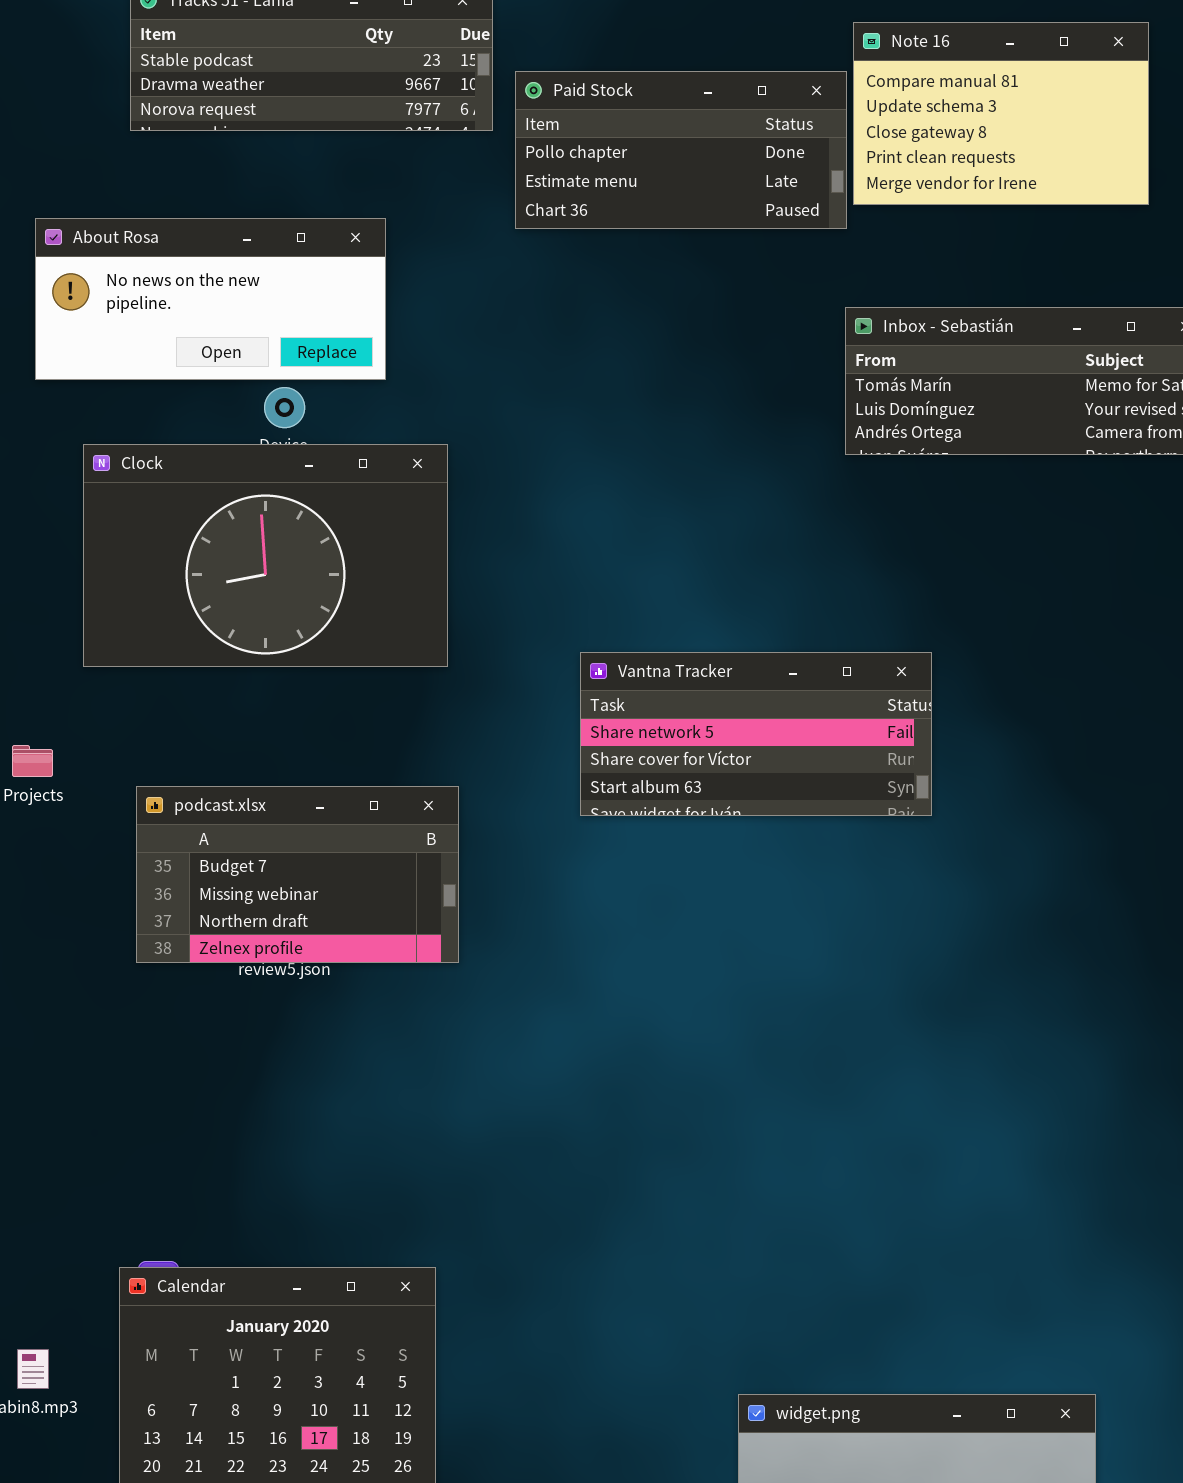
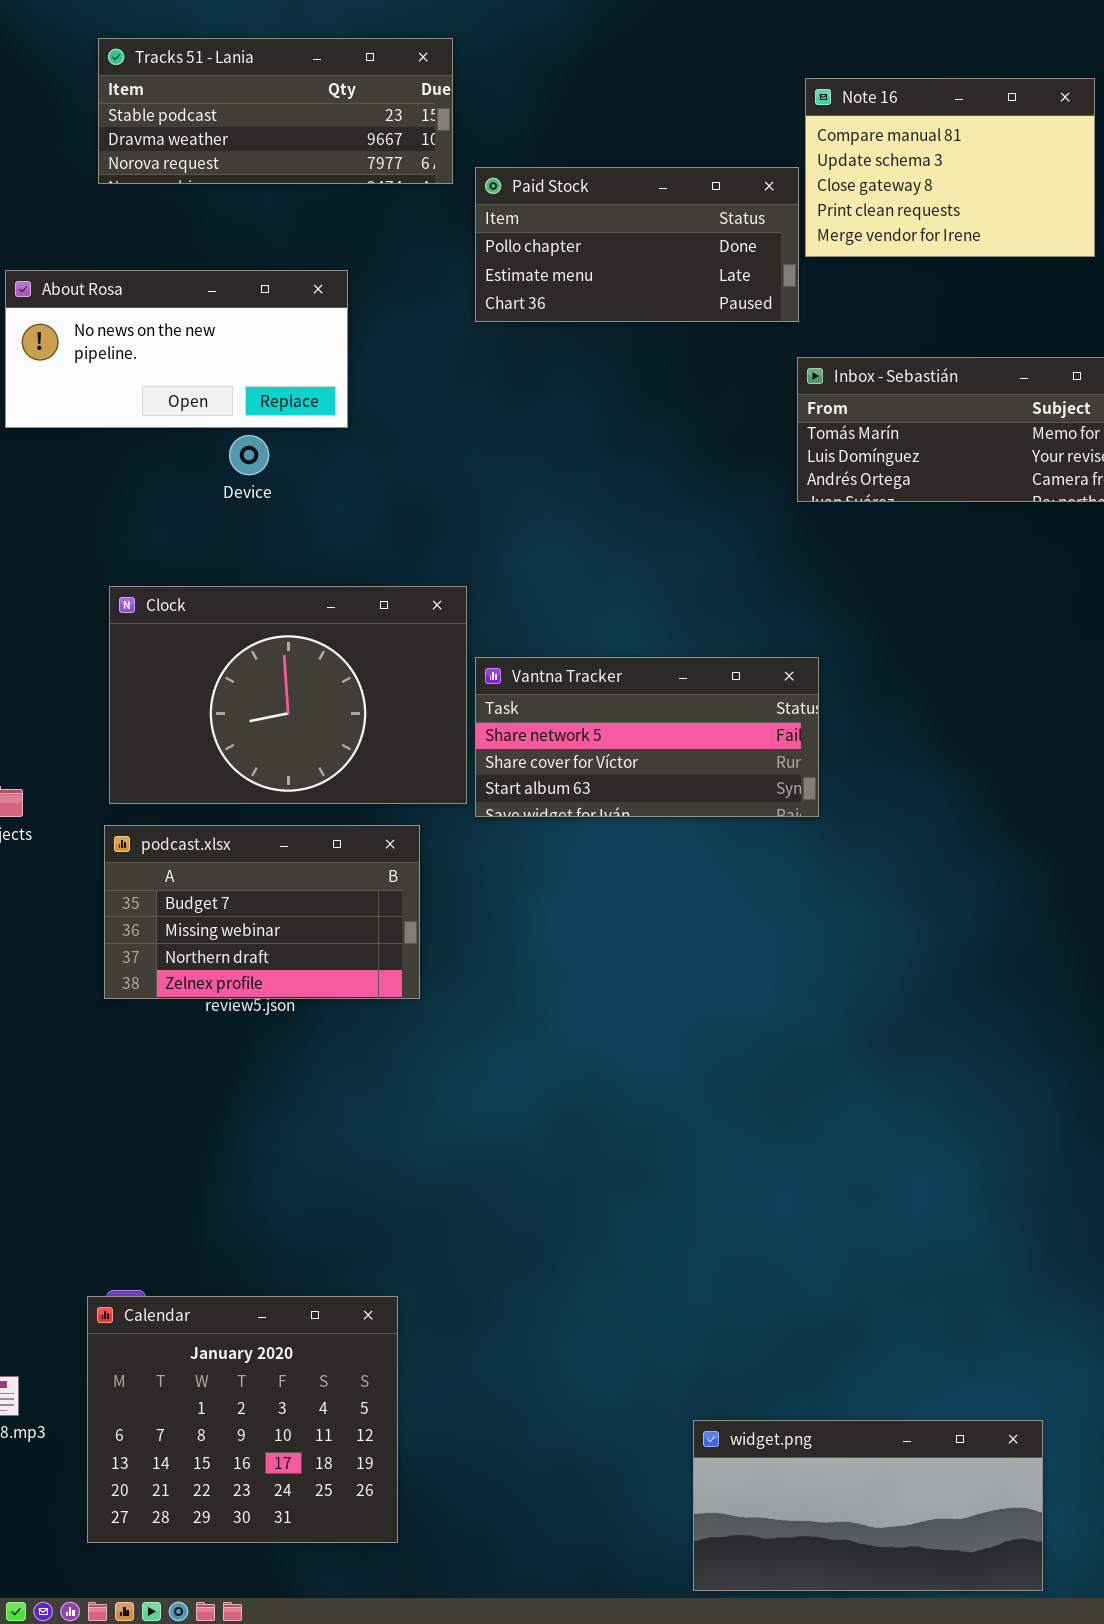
Paid Stock: [515,71,847,229] -> [475,167,799,322], moved
Clock: [83,444,448,667] -> [109,586,467,804], moved
Vantna Tracker: [580,652,932,816] -> [475,657,819,817], moved

